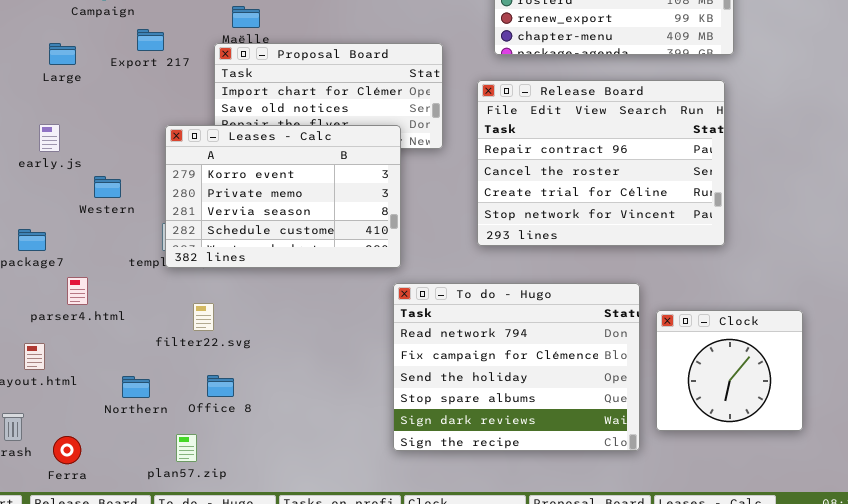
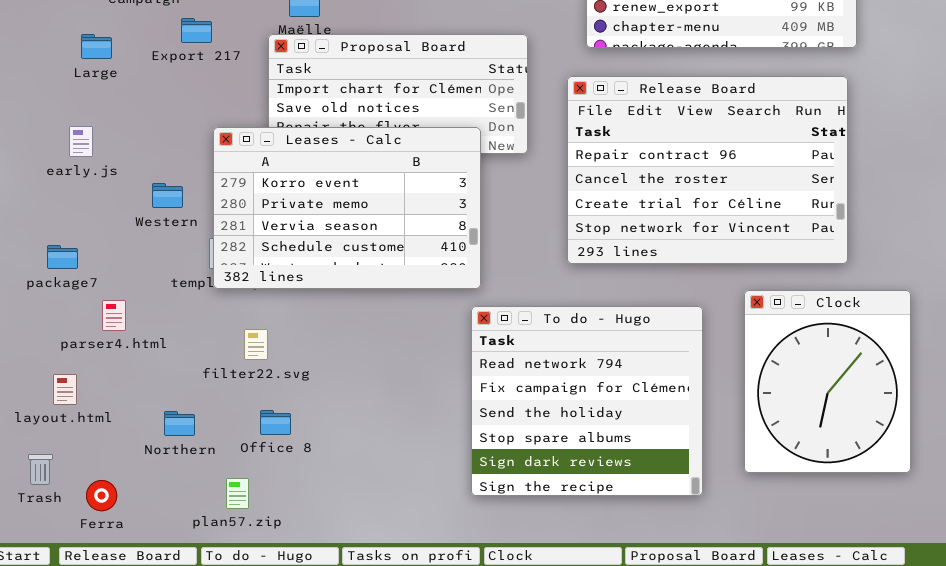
Western: [94,176,121,198] -> [152,183,183,208], moved
To do - Hugo: [393,283,640,451] -> [471,306,703,496], resized
Clock: [656,310,803,431] -> [744,290,911,473], moved, resized

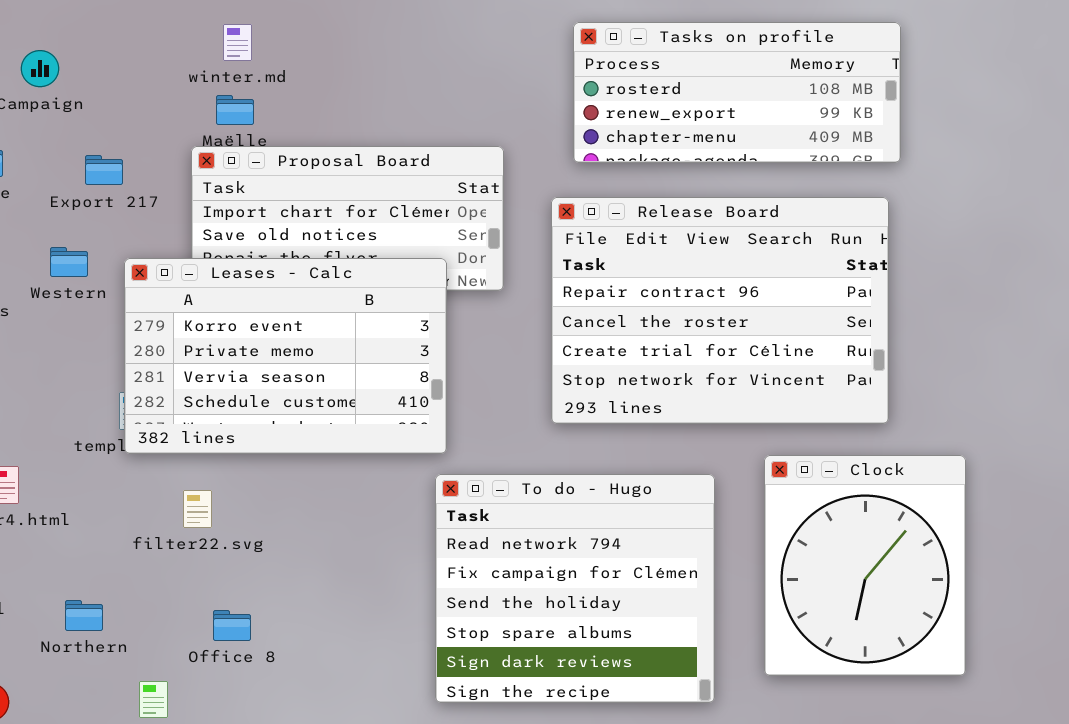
Export 217: [181,18,212,43] -> [85,155,123,185], moved
Western: [152,183,183,208] -> [50,247,88,277], moved
filter22.svg: [244,329,268,360] -> [183,490,212,528], moved
Office 8: [260,410,291,435] -> [213,610,251,641], moved

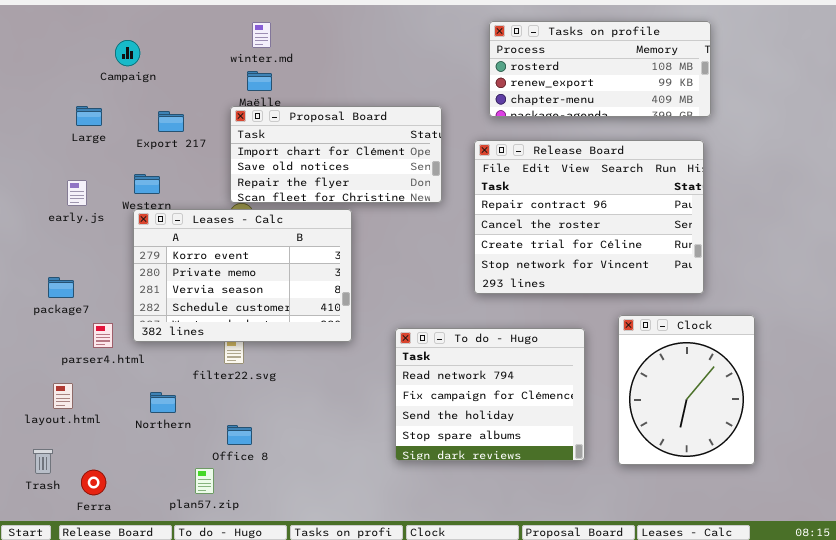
Leases - Calc: [124,258,447,454] -> [133,209,352,342], moved
To do - Hugo: [435,474,715,703] -> [395,328,585,461], resized
Northern: [65,600,103,631] -> [150,392,176,413], moved
Office 8: [213,610,251,641] -> [227,425,252,445], moved

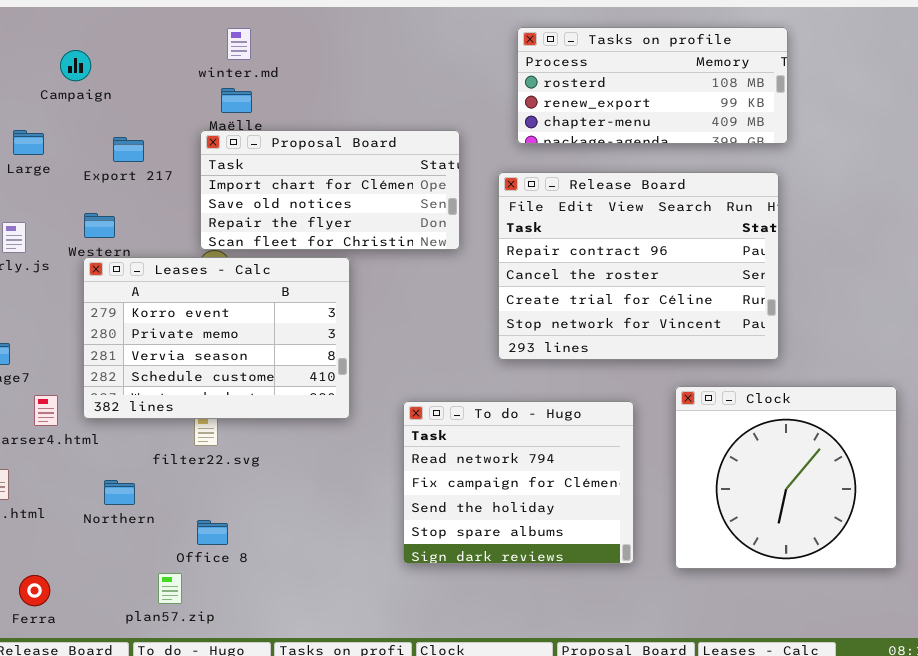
Clock: [618,315,755,465] -> [675,386,897,569], resized

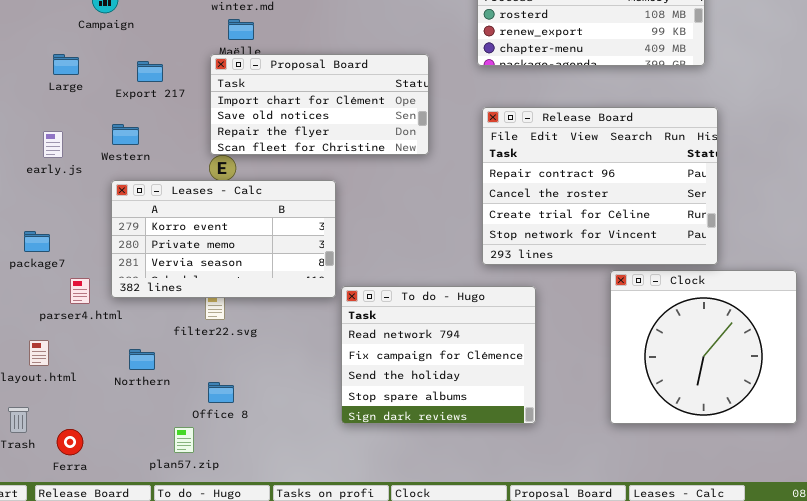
Release Board: [498,172,779,360] -> [482,107,718,265], moved
Leases - Calc: [83,257,350,419] -> [111,180,336,298], resized
To do - Hugo: [403,401,634,564] -> [341,286,536,424], moved

